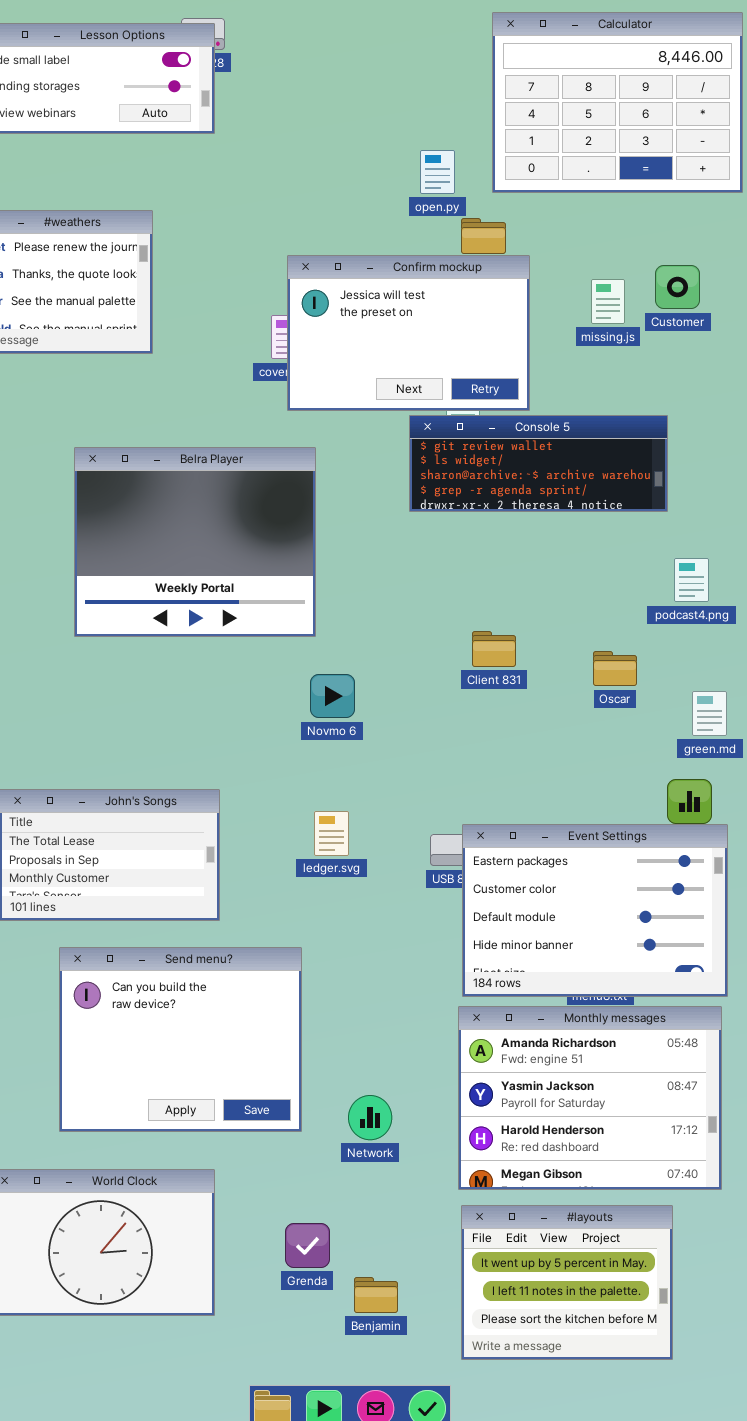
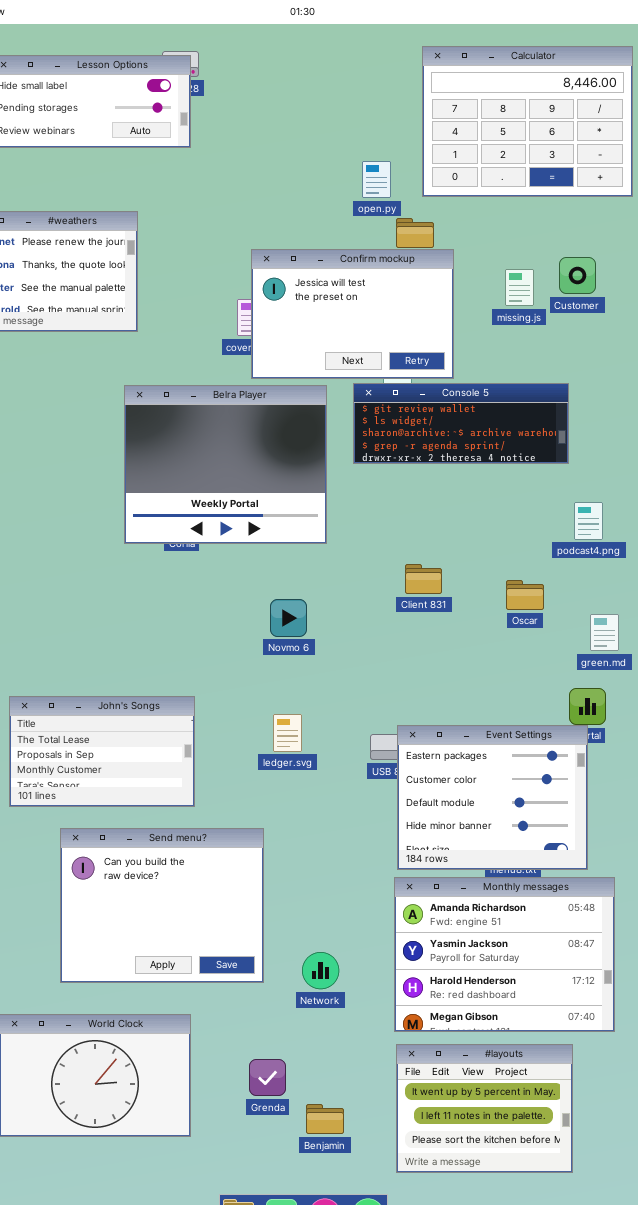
Belra Player: [74,447,316,637] -> [124,385,327,544], moved
Event Settings: [462,824,728,997] -> [397,725,588,870], resized

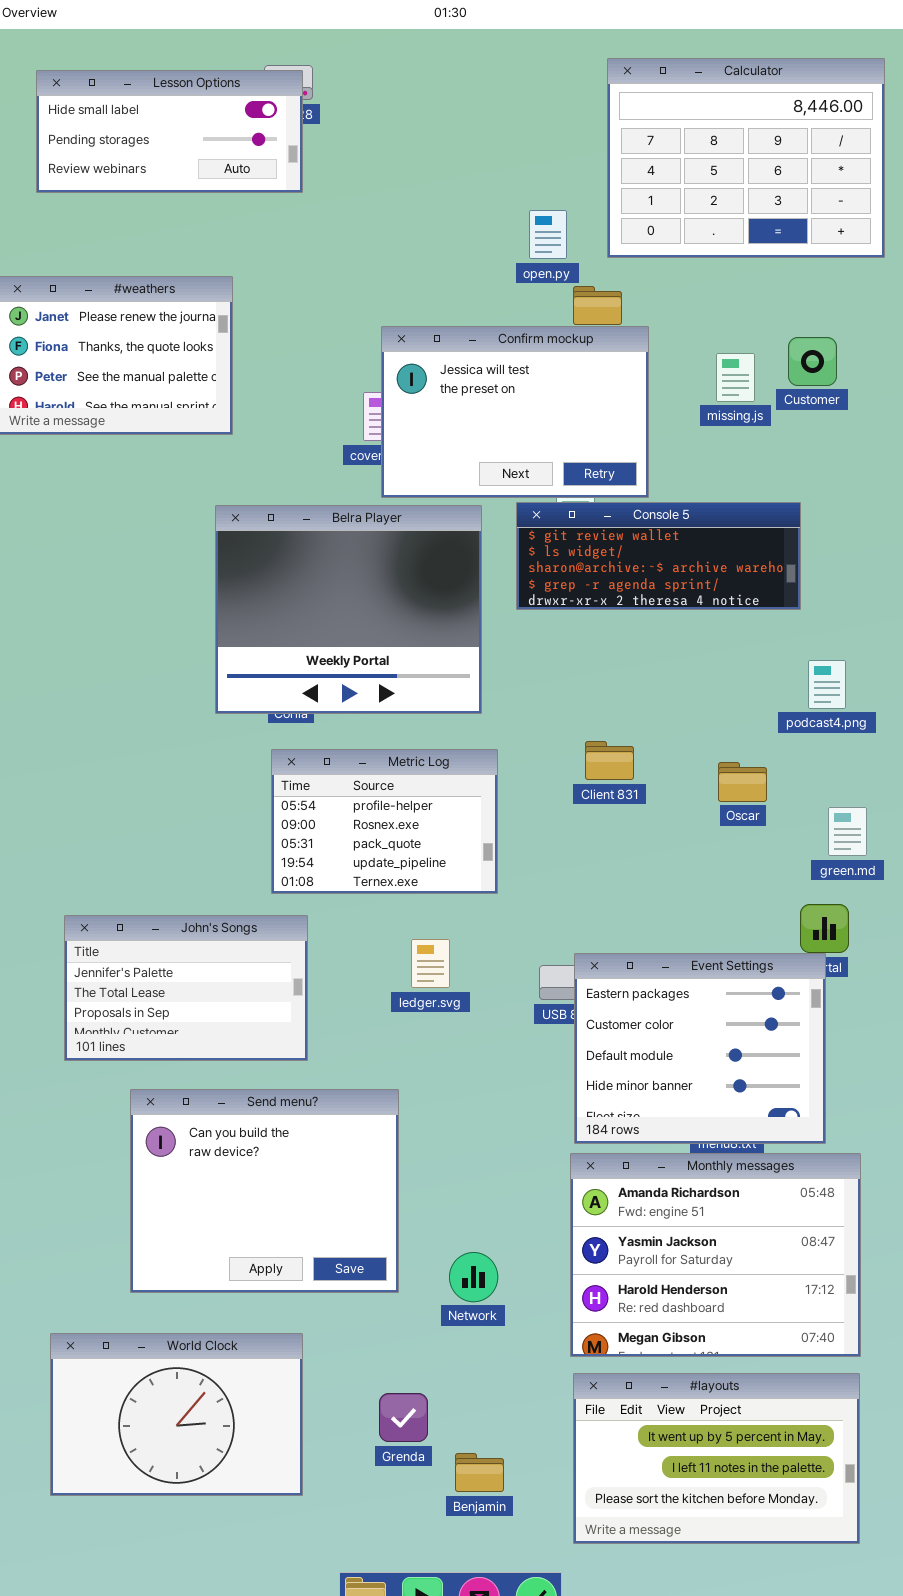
Metric Log: none -> [271,749,498,894], opened
John's Songs: [9,696,195,807] -> [64,915,308,1061], scrolled up 1 row
#layouts: [396,1044,573,1173] -> [573,1373,860,1544], resized

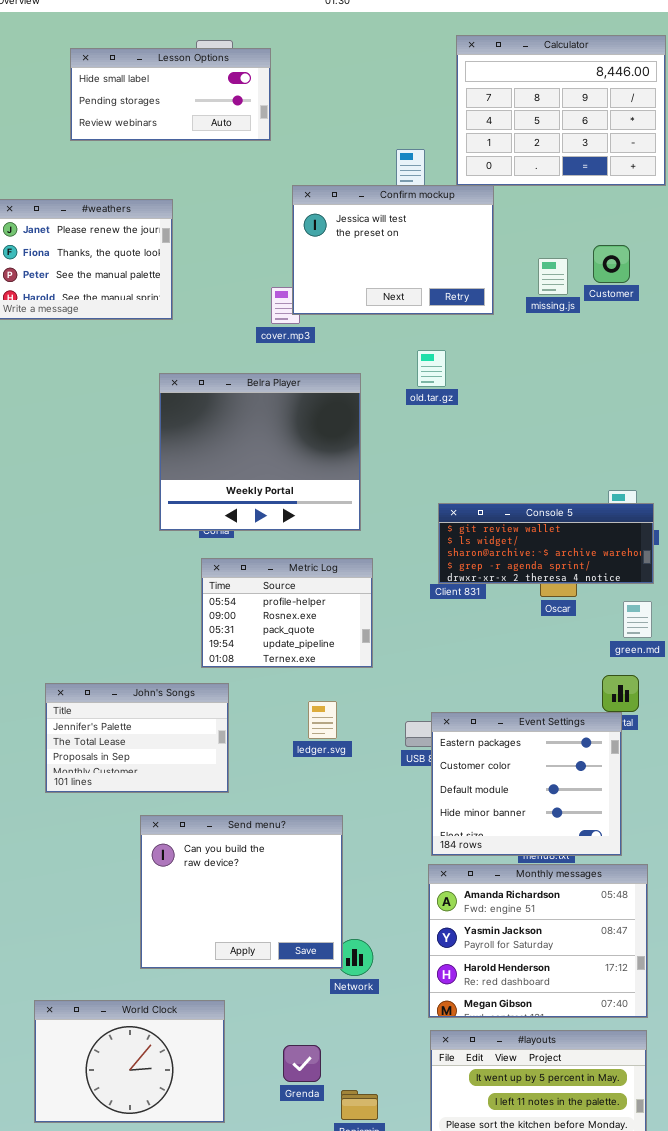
Lesson Options: [36,70,303,193] -> [70,48,271,141], moved
Confirm mockup: [381,326,649,498] -> [292,185,494,315], moved
Console 5: [516,502,801,610] -> [438,503,654,584], moved
Send menu?: [130,1089,399,1293] -> [140,815,343,969], moved

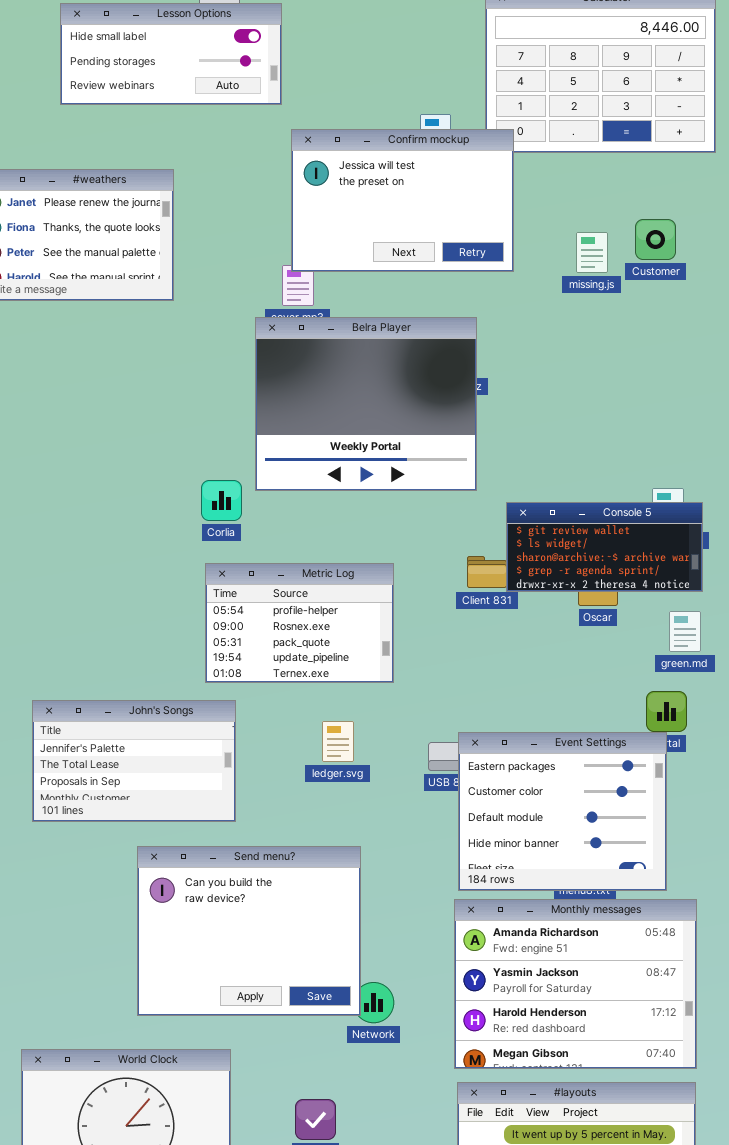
Confirm mockup: [292,185,494,315] -> [291,129,514,272], moved
Belra Player: [159,373,361,531] -> [255,317,477,491], moved
Console 5: [438,503,654,584] -> [506,502,703,592], resized

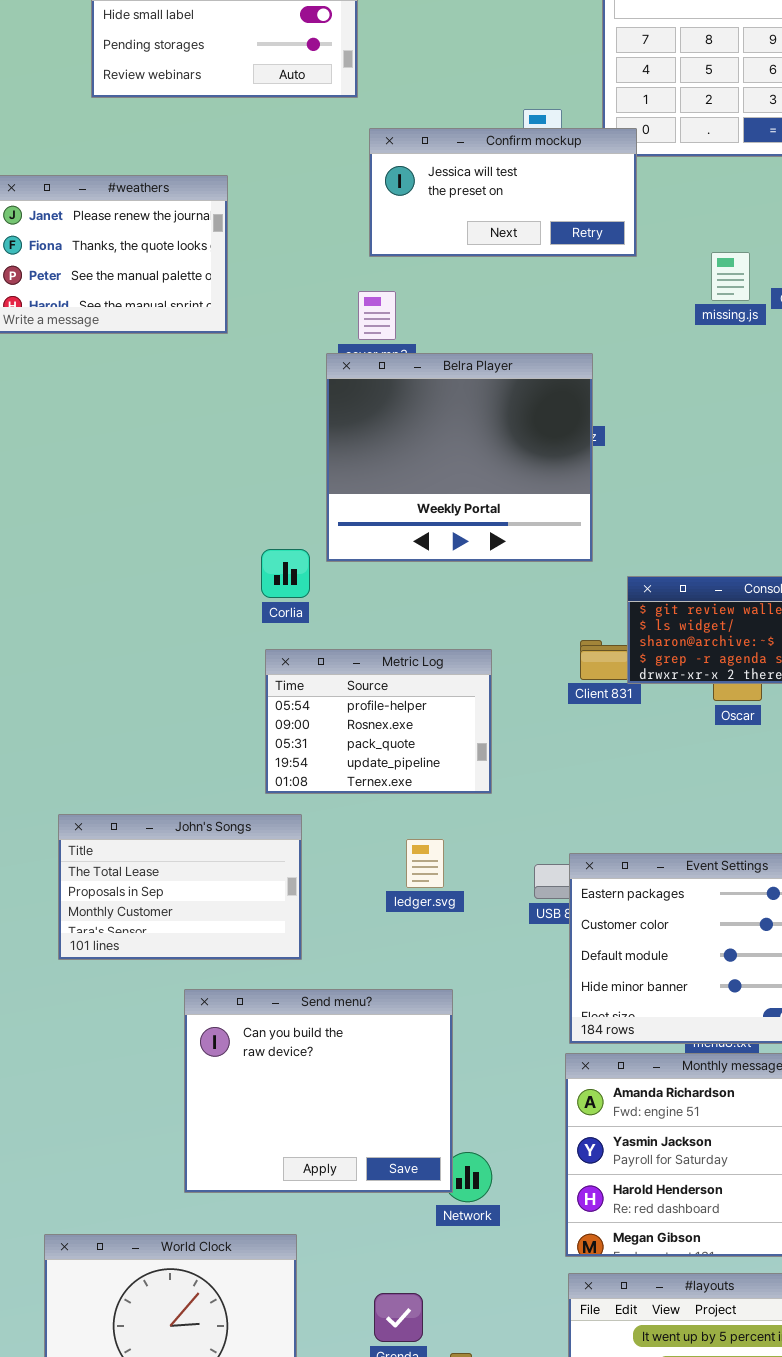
Confirm mockup: [291,129,514,272] -> [369,128,637,257], resized
John's Songs: [32,700,236,822] -> [58,814,302,960], scrolled down 1 row

